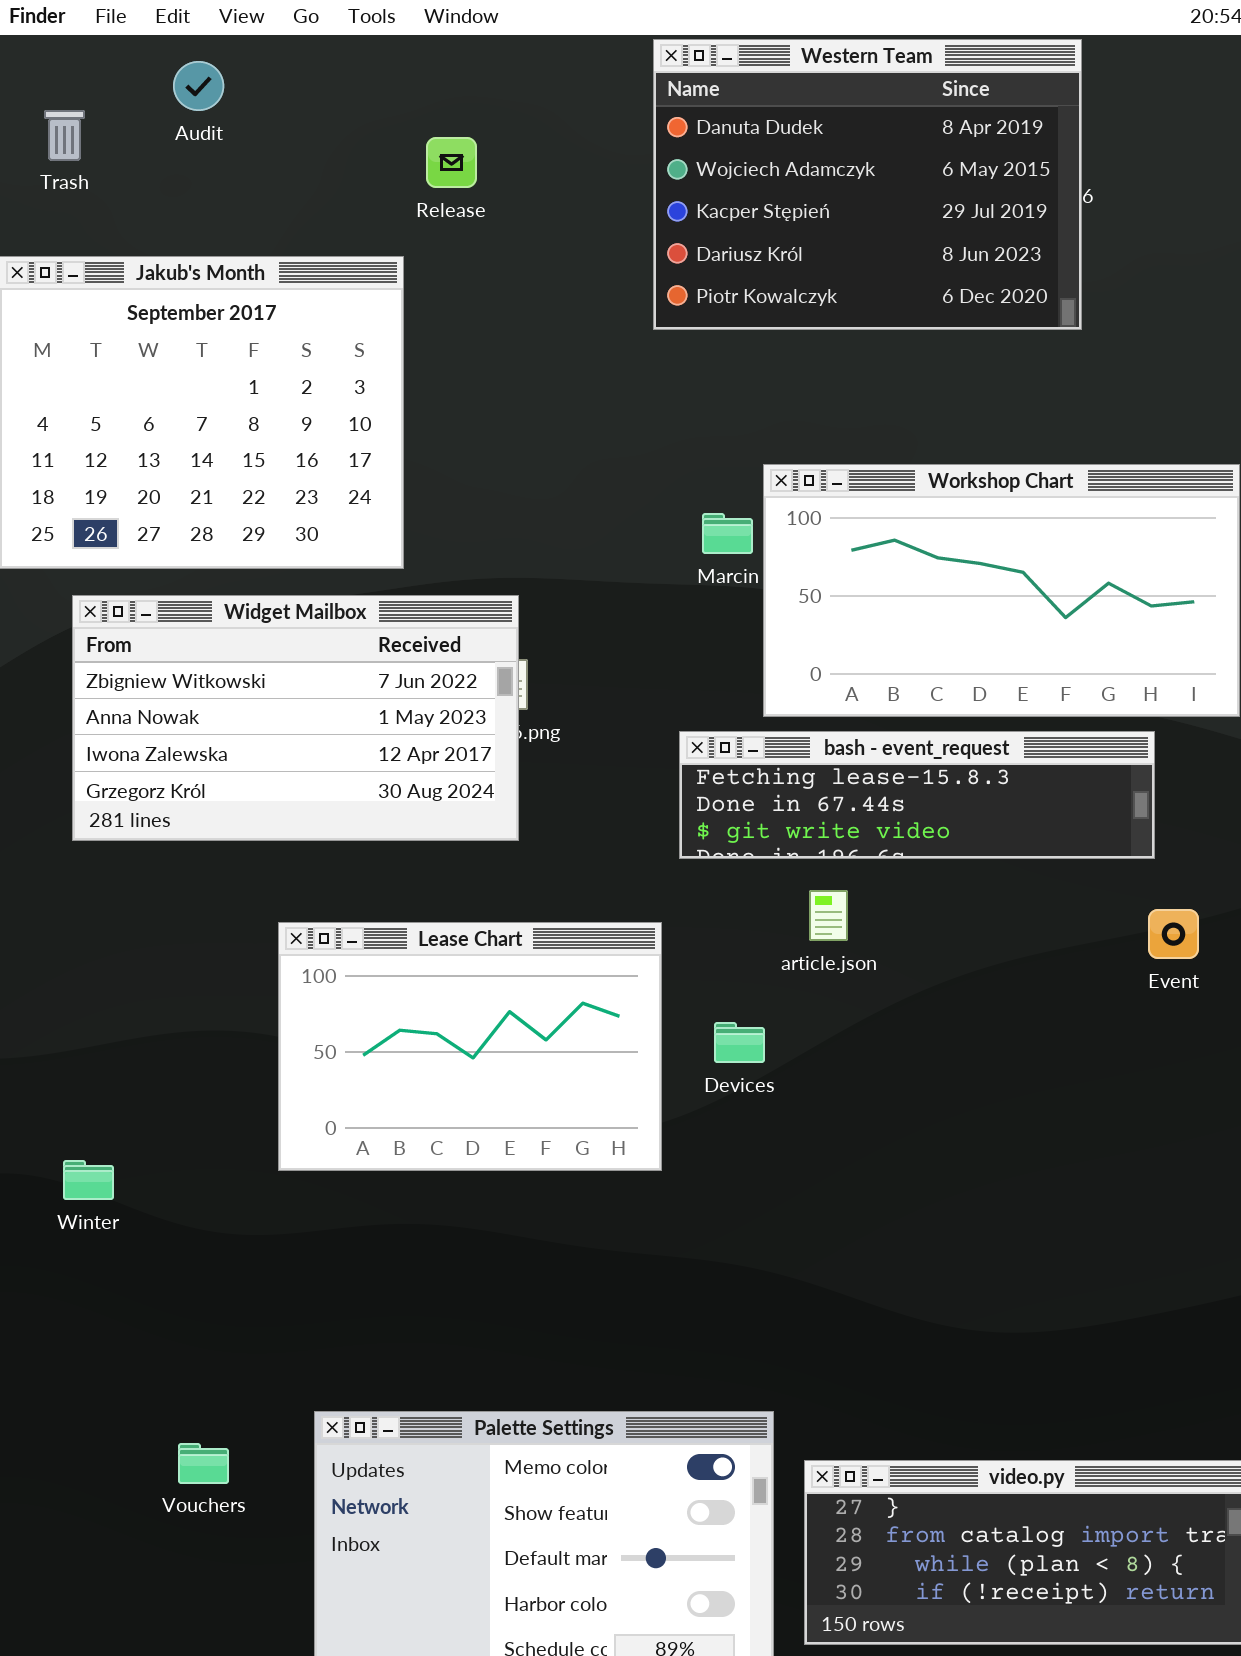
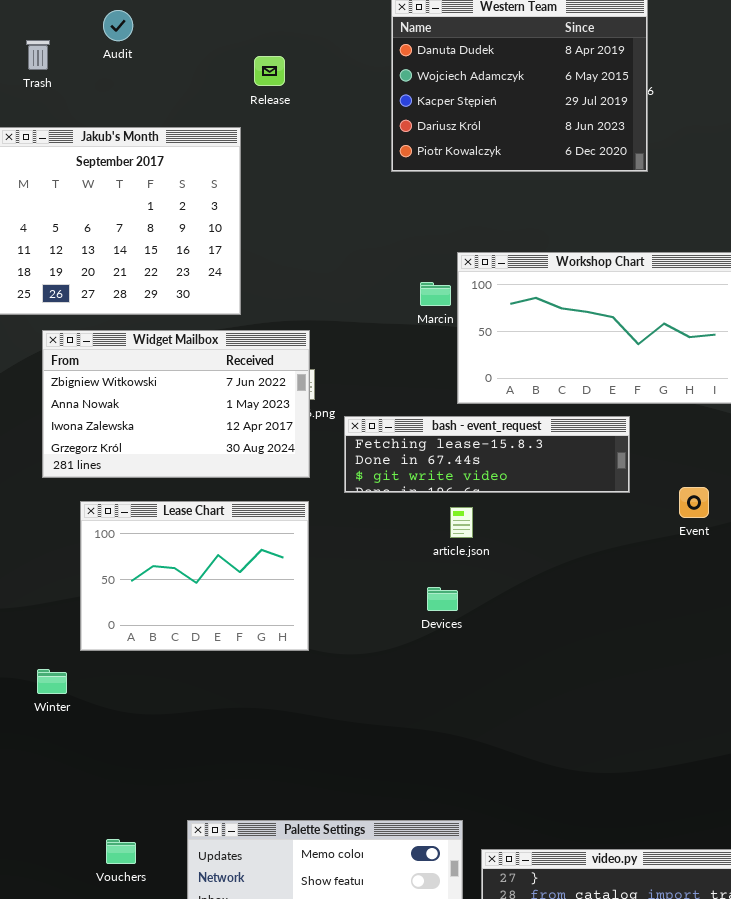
bash - event_request: [679,731,1155,859] -> [344,416,630,493], moved
article.json: [809,890,848,941] -> [450,507,473,538], moved
Event: [1148,909,1199,959] -> [679,487,709,518], moved
Lease Chart: [278,922,662,1171] -> [80,501,309,651], moved

